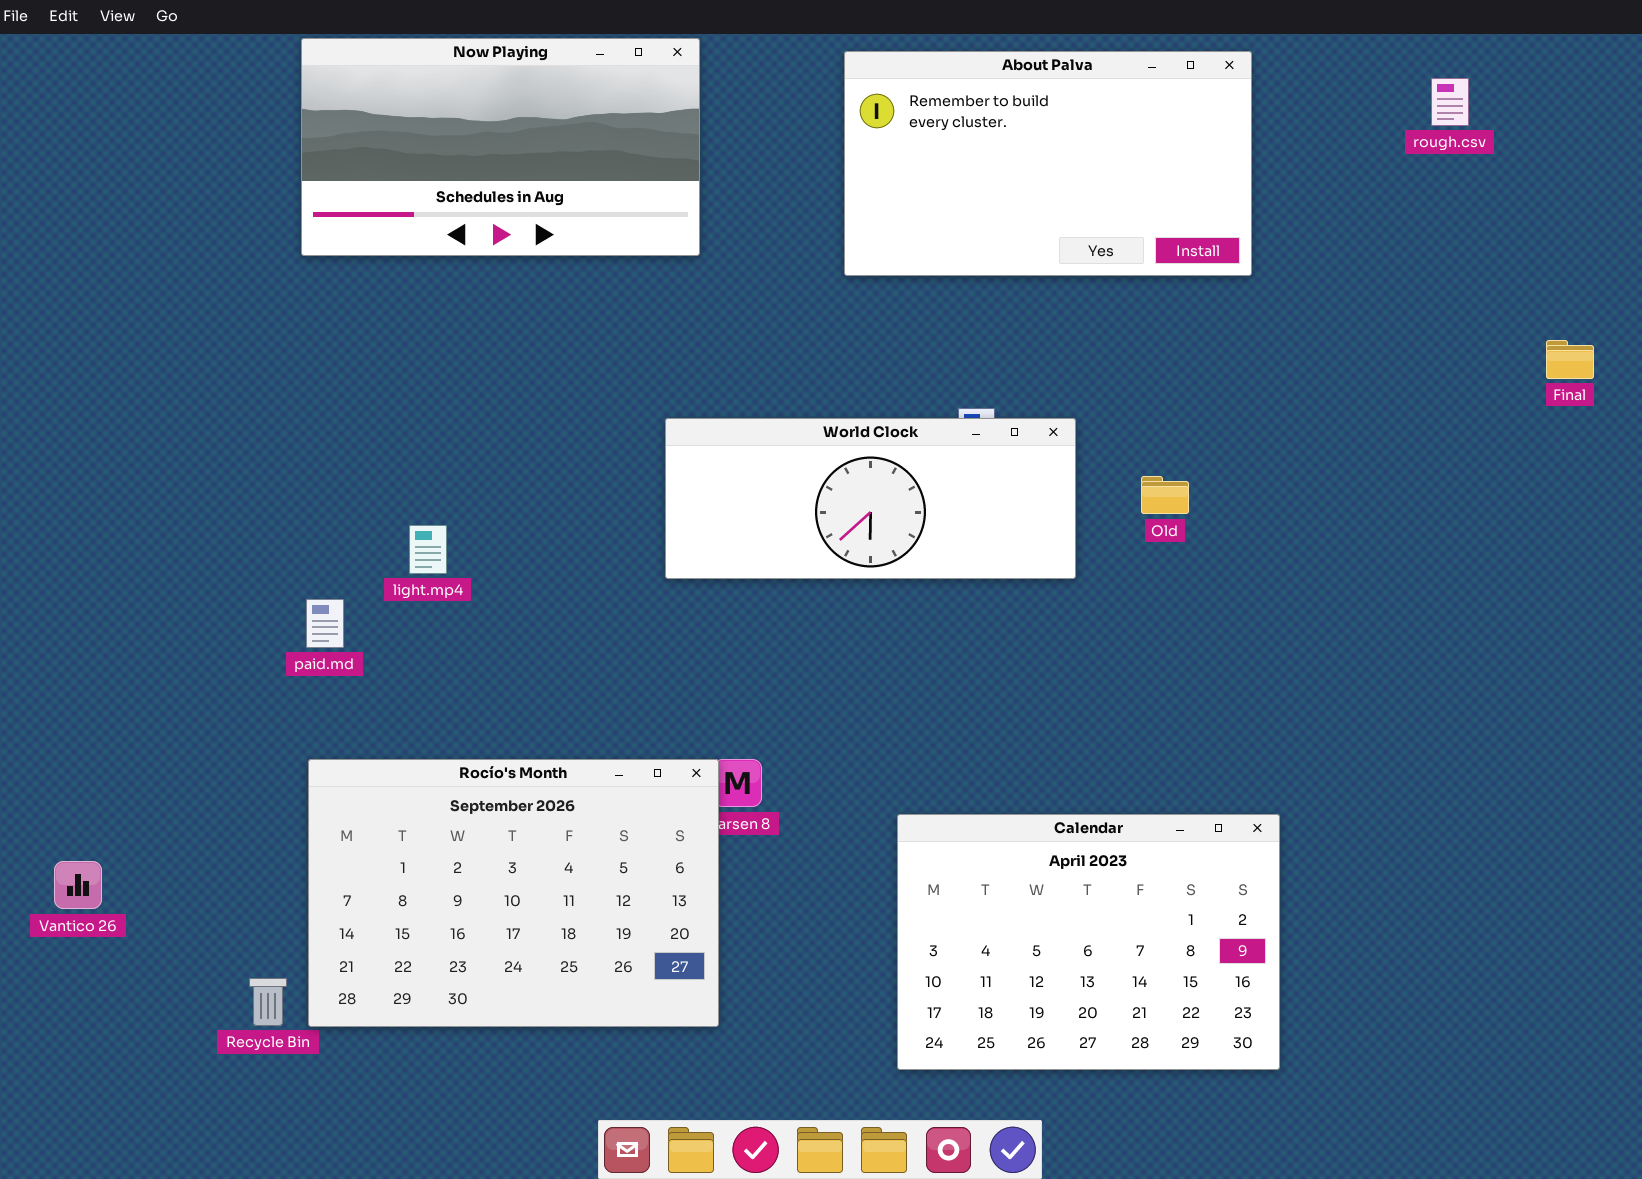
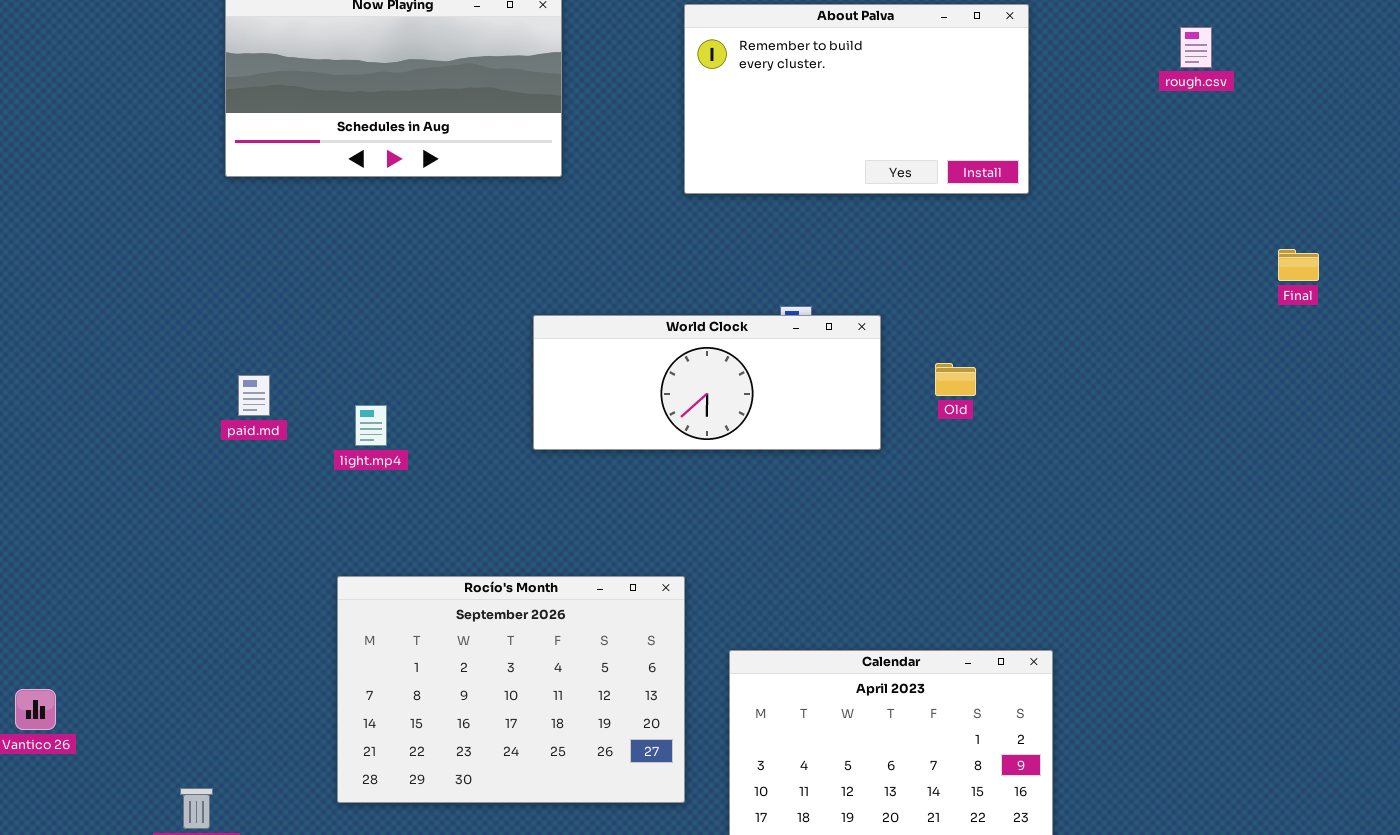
light.mp4: [409,525,447,574] -> [355,405,387,446], moved
paid.md: [306,599,344,648] -> [238,375,270,416], moved
Rocío's Month: [308,759,719,1027] -> [337,576,685,803], moved

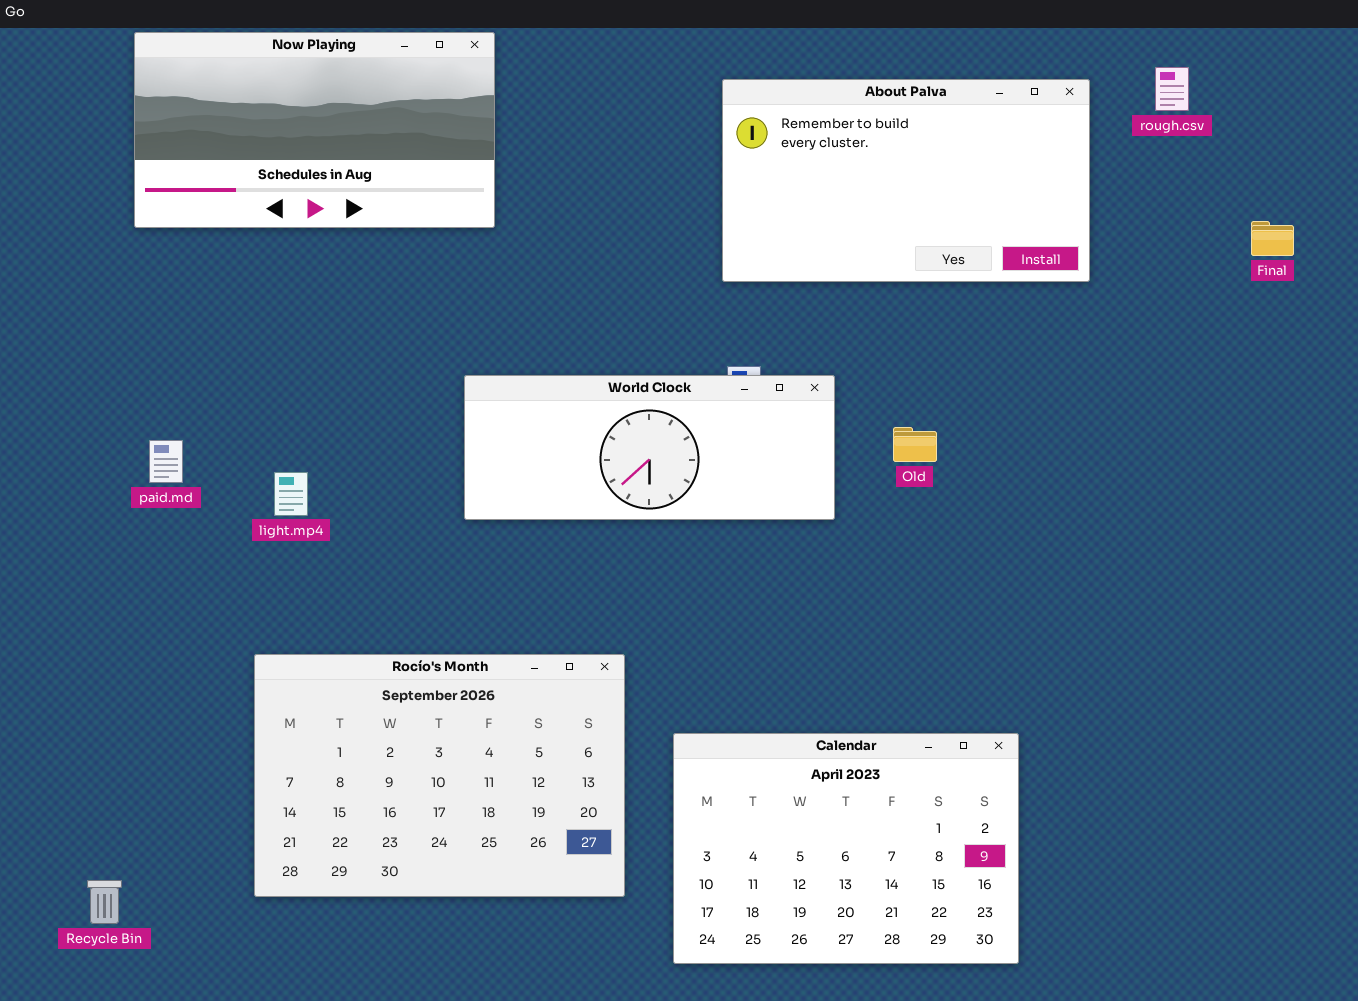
About Palva: [684,4,1029,194] -> [722,79,1090,282], moved
Final: [1278,249,1319,281] -> [1251,221,1294,256], moved

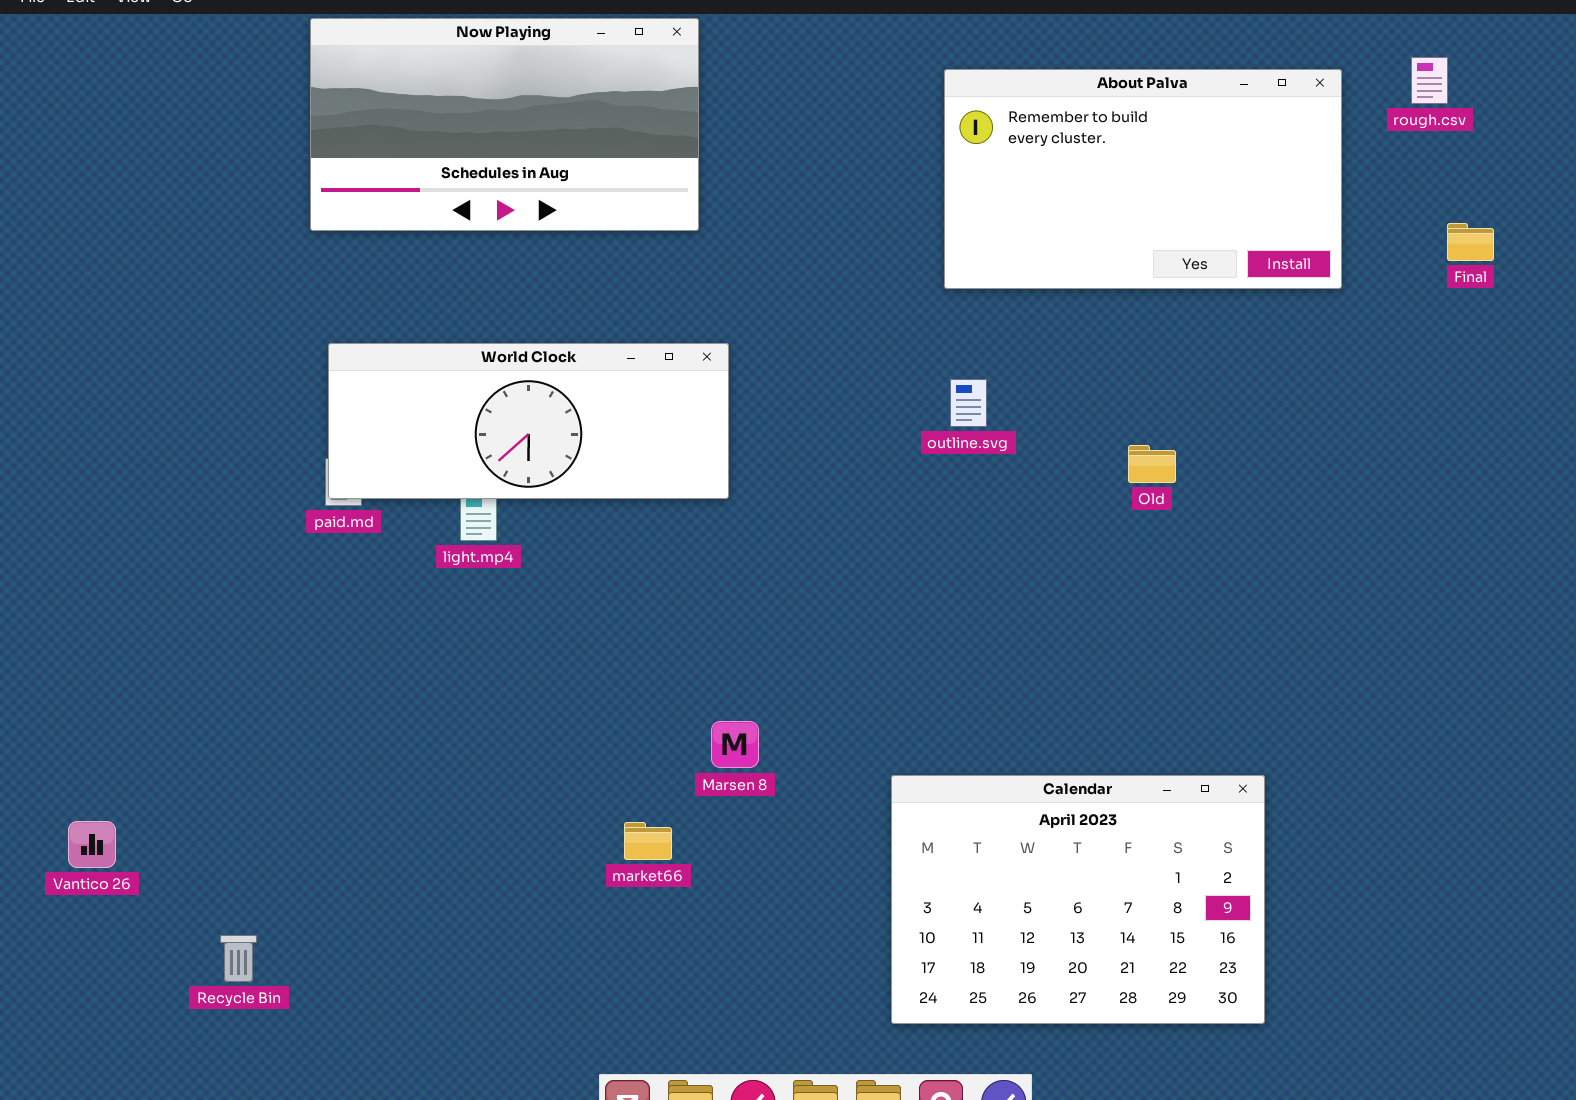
Final: [1251,221,1294,256] -> [1447,223,1494,261], moved
World Clock: [464,375,835,520] -> [328,343,729,499], moved
Rocío's Month: [254,654,625,897] -> none, closed
Recycle Bin: [87,880,122,924] -> [220,935,257,982], moved

